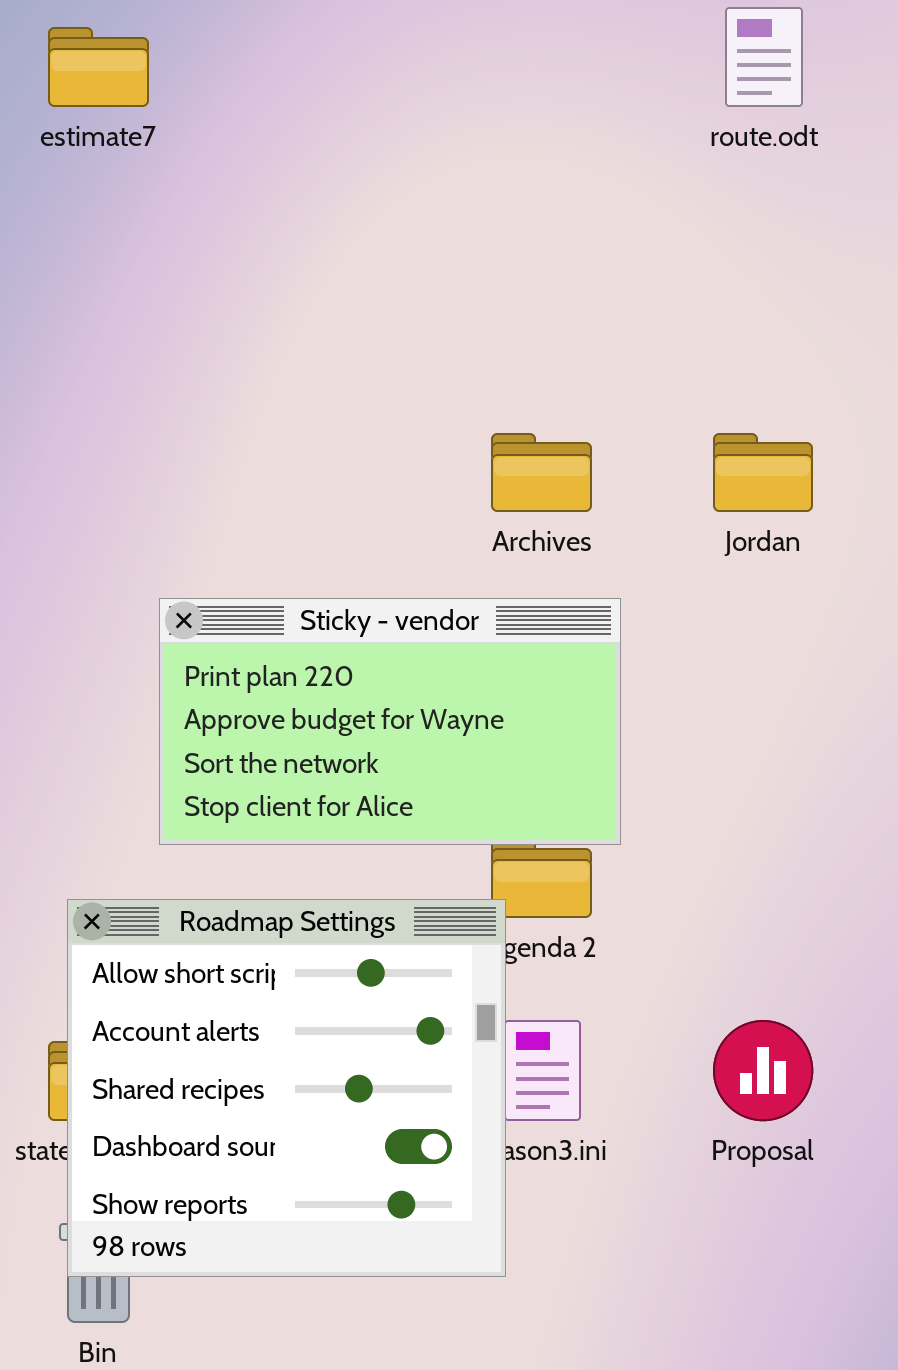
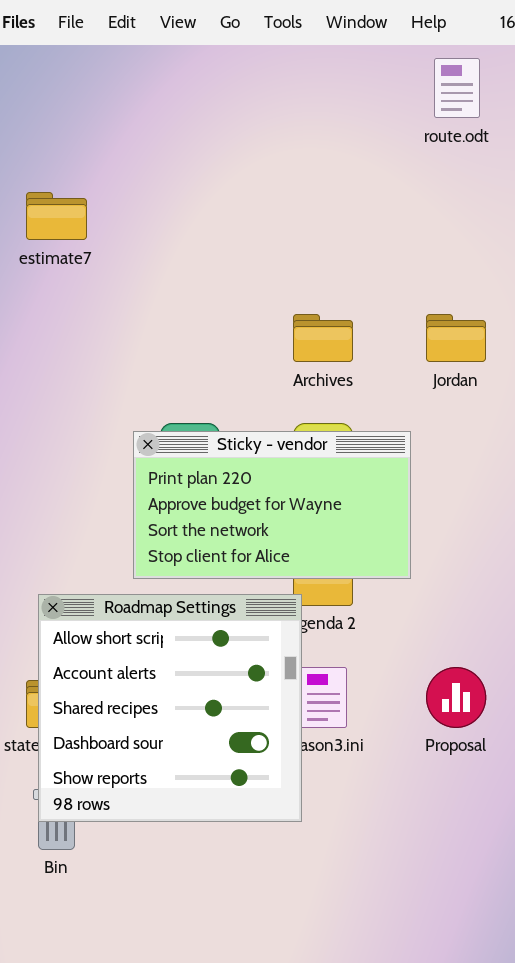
estimate7: [48,27,149,107] -> [26,192,87,240], moved
Sticky - vendor: [159,598,621,845] -> [133,431,411,579], moved

